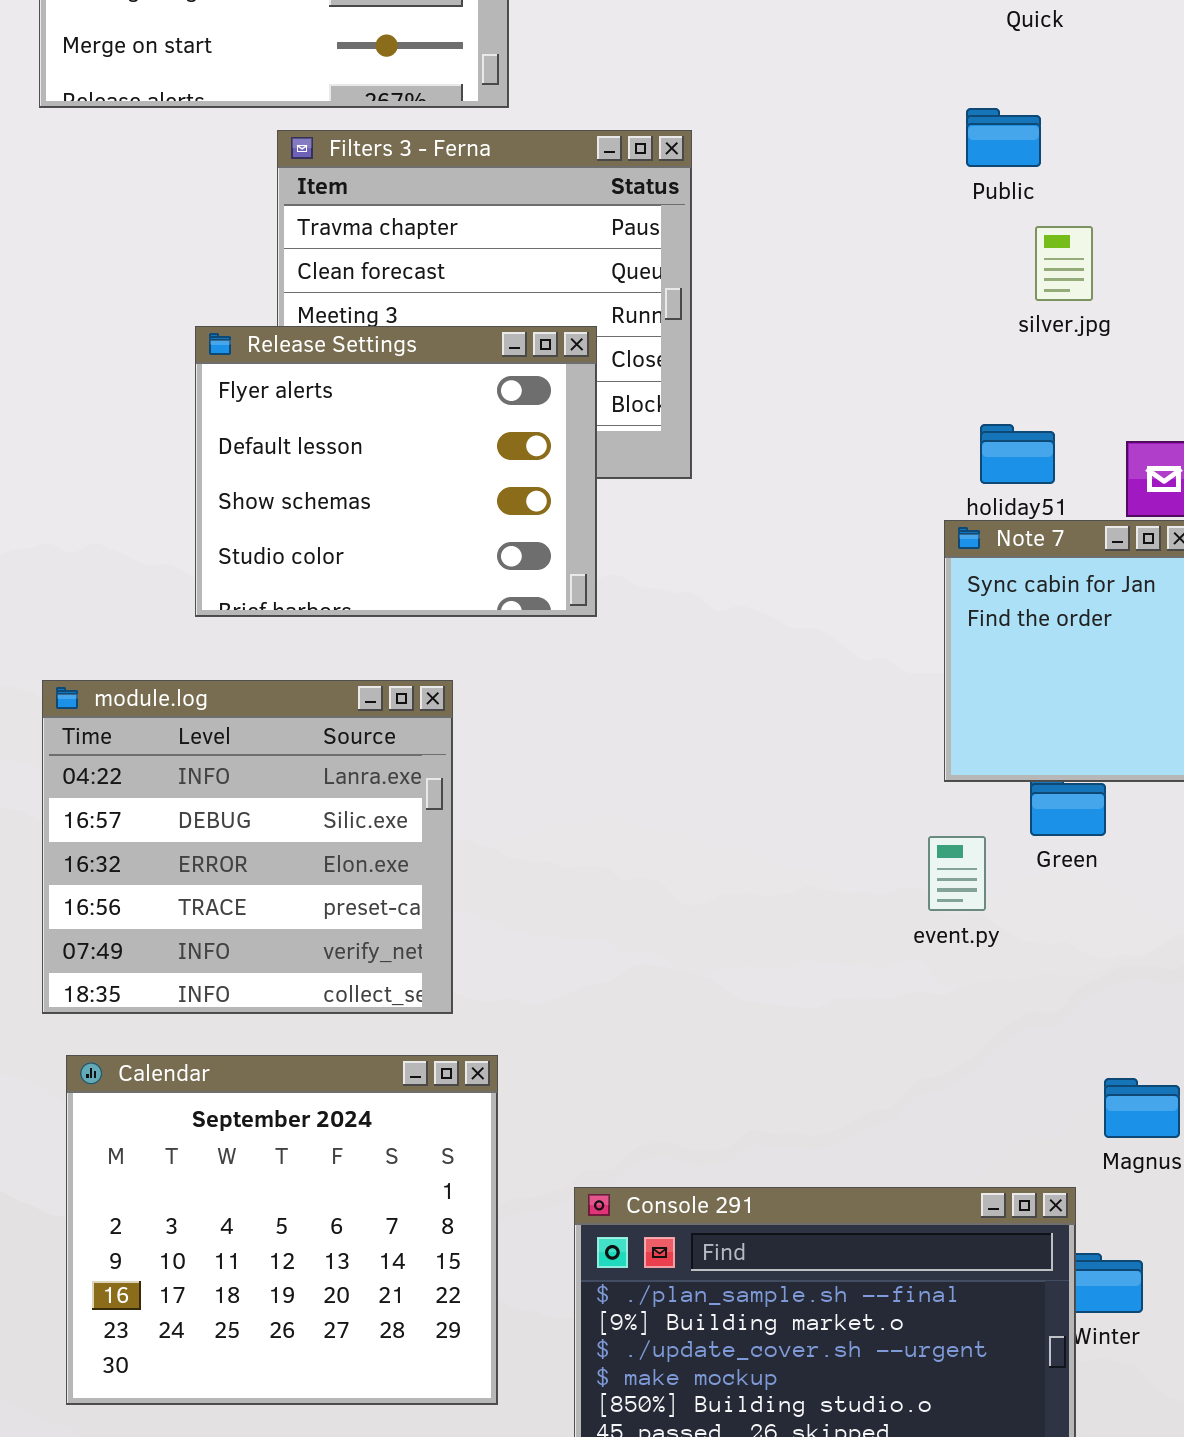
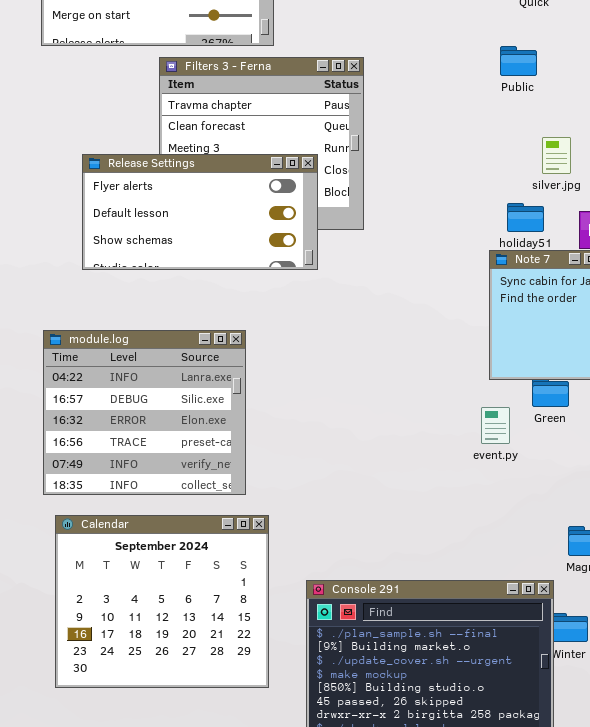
silver.jpg: [1035,226,1093,301] -> [542,137,571,174], moved
Release Settings: [195,326,597,617] -> [82,154,318,270], resized

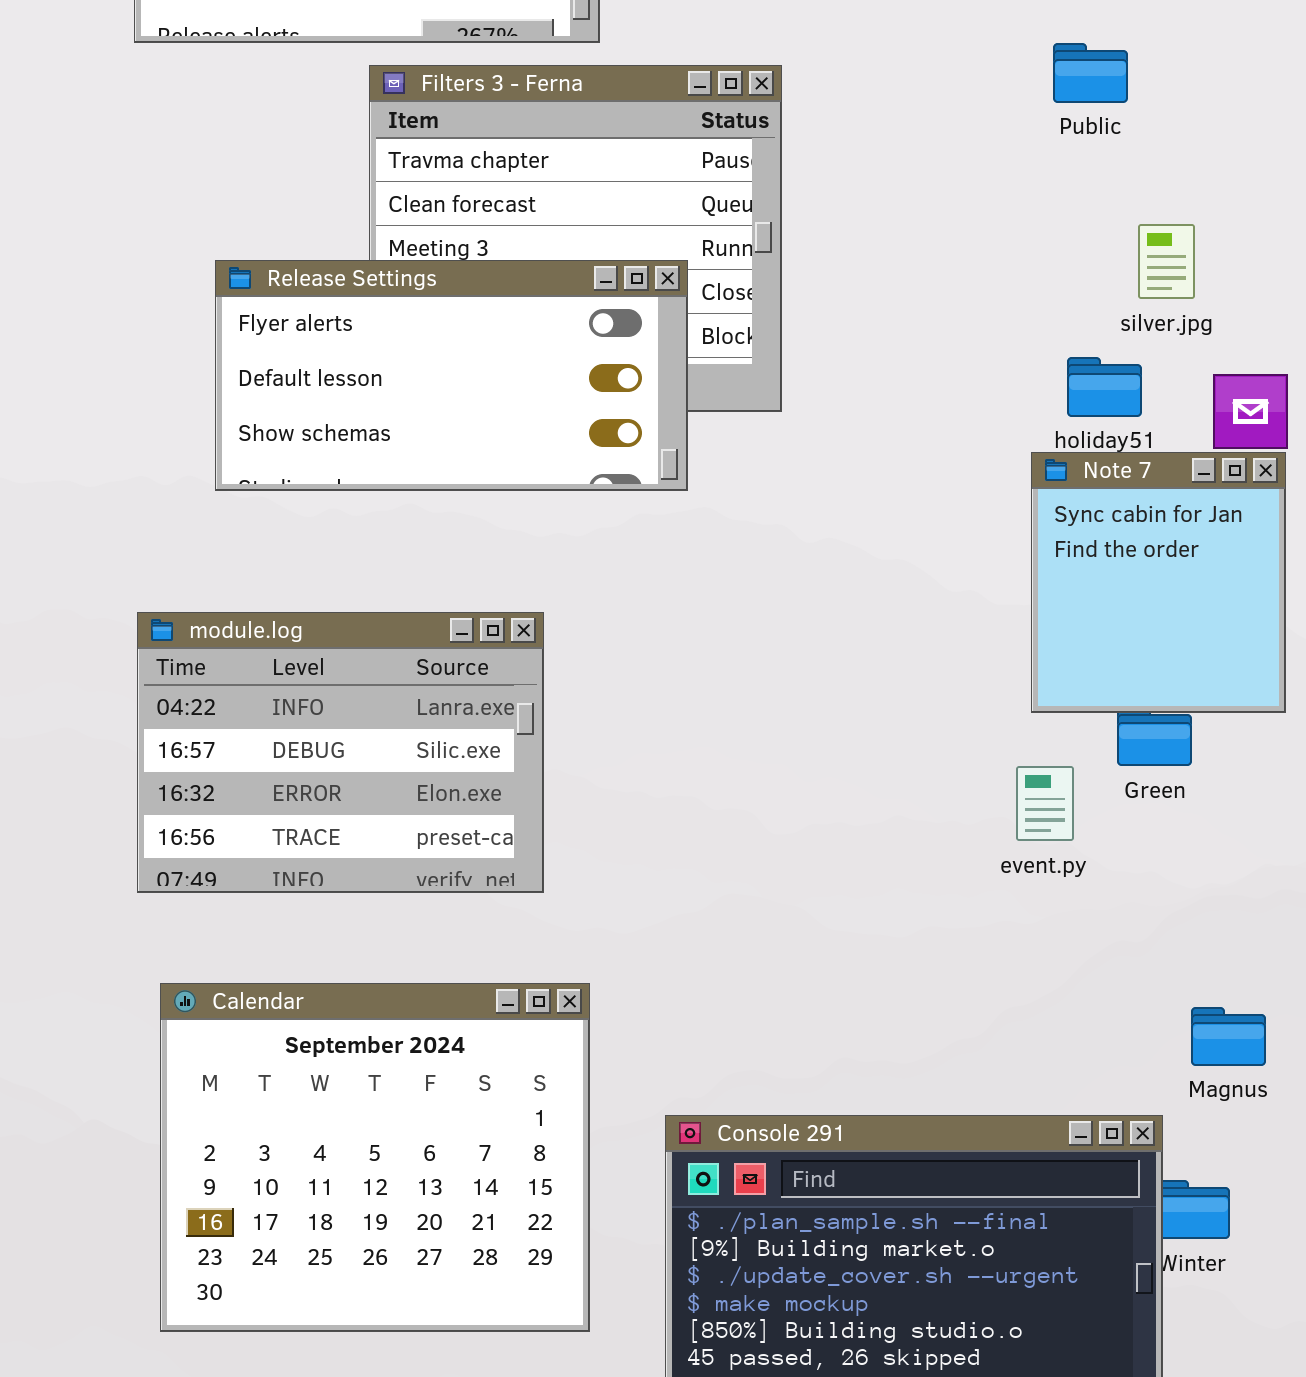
module.log: [43,330,246,495] -> [137,612,544,893], resized

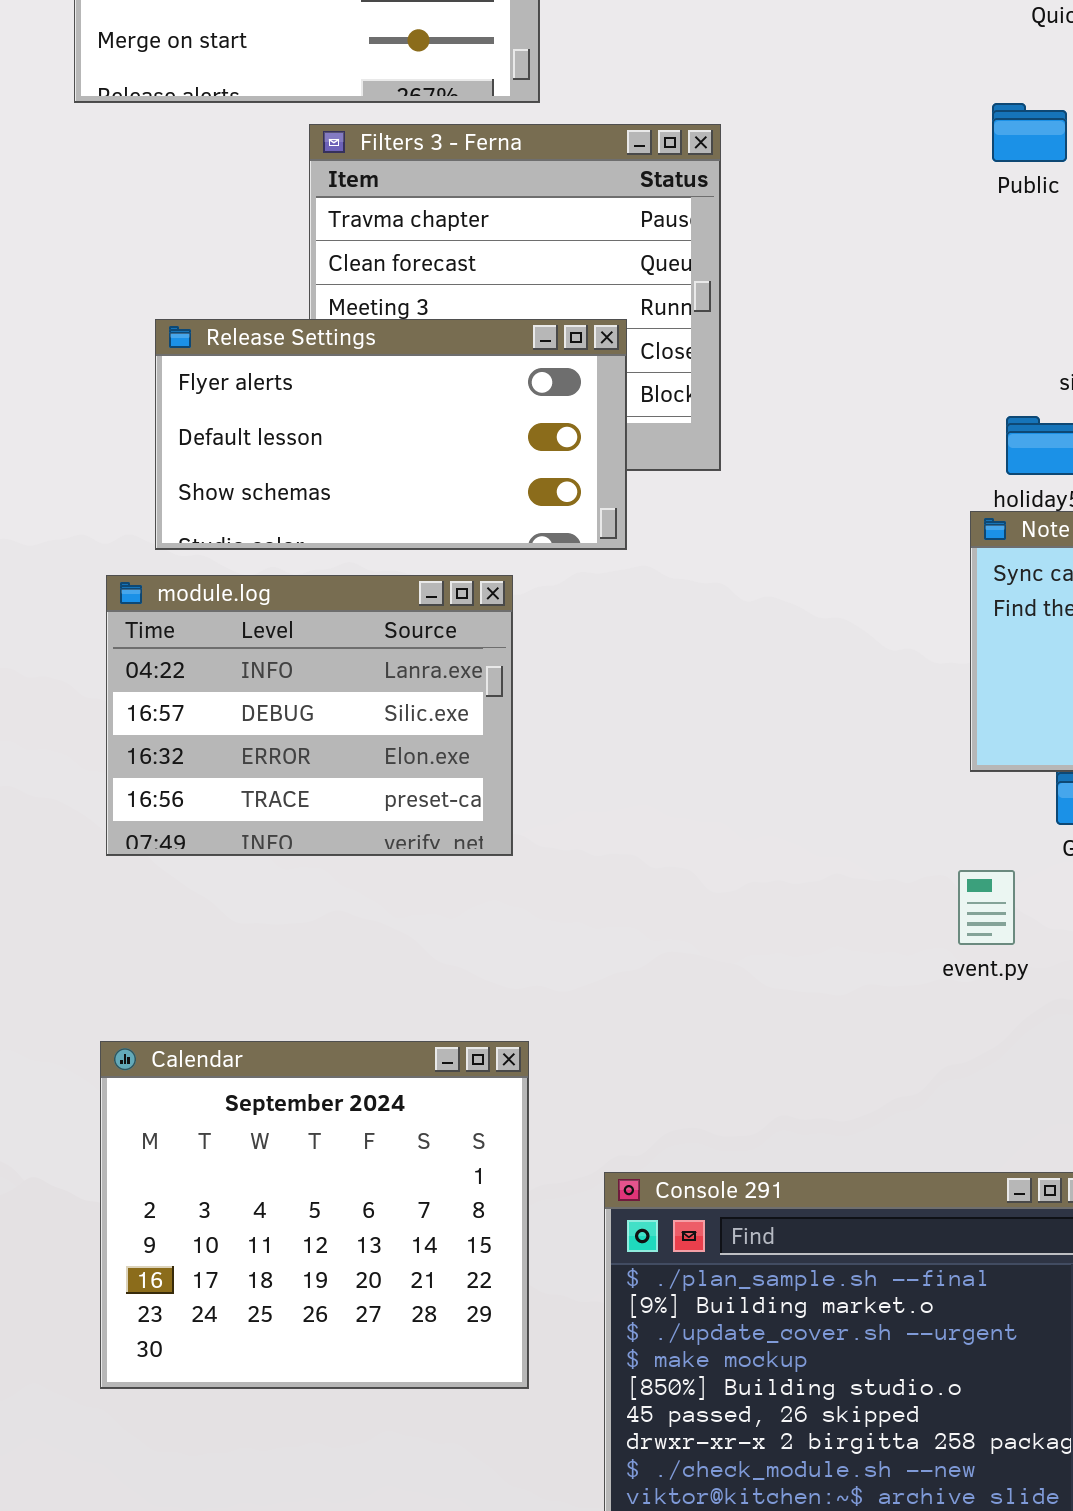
module.log: [137,612,544,893] -> [106,575,513,856], moved
event.py: [1016,766,1074,841] -> [958,870,1015,945], moved

